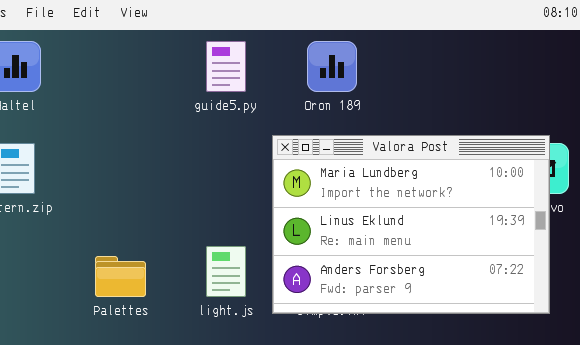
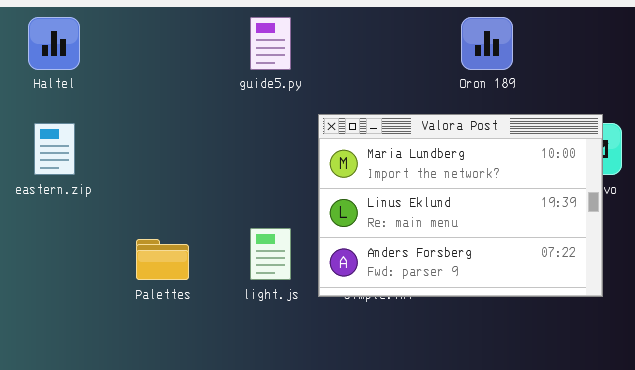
Oron 189: [307,41,357,92] -> [461,17,513,70], moved

